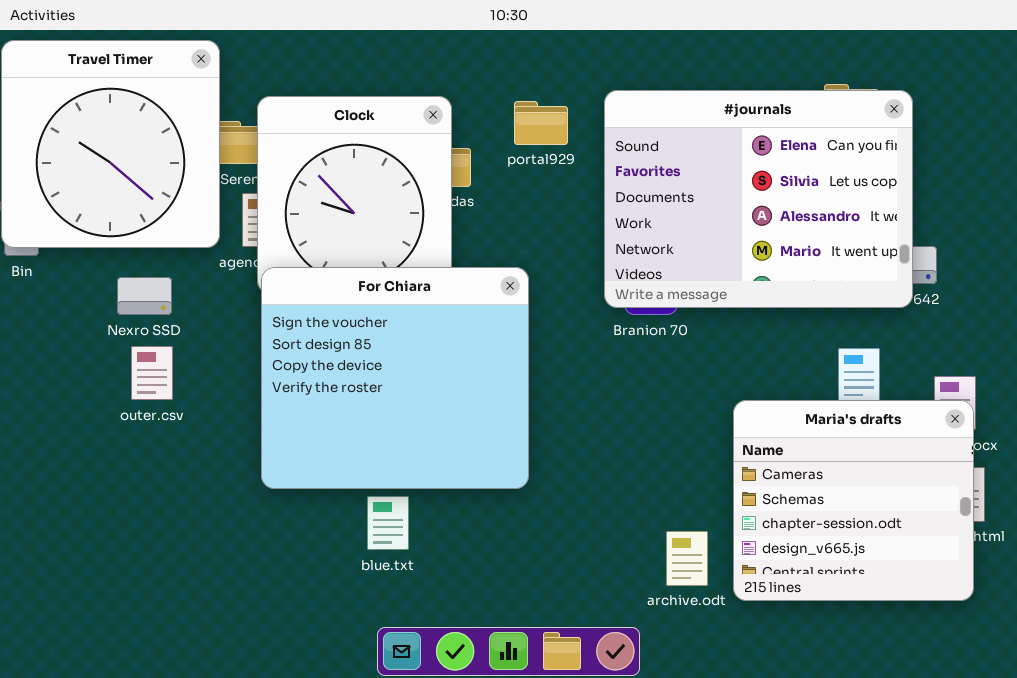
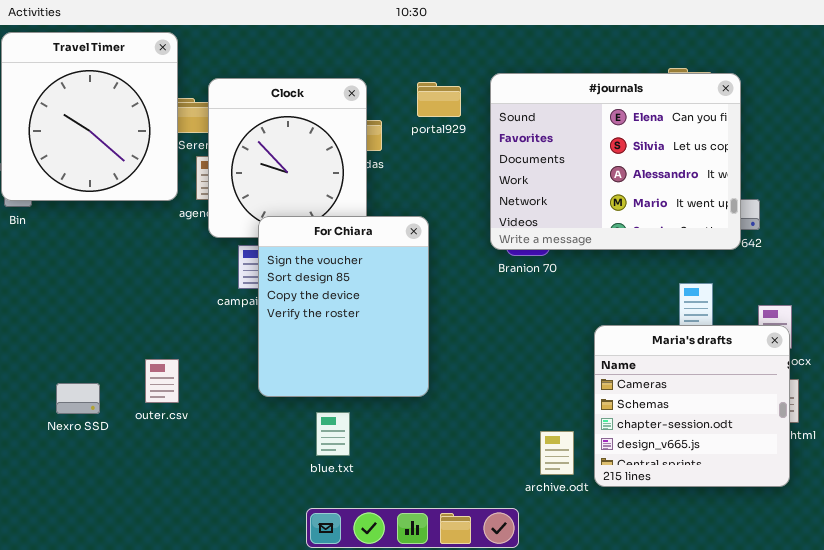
For Chiara: [261,267,529,489] -> [258,216,429,397], resized
Nexro SSD: [117,277,172,315] -> [56,383,100,414], moved
outer.csv: [131,346,173,400] -> [145,359,179,403], moved
blue.txt: [367,496,409,550] -> [316,412,350,456], moved

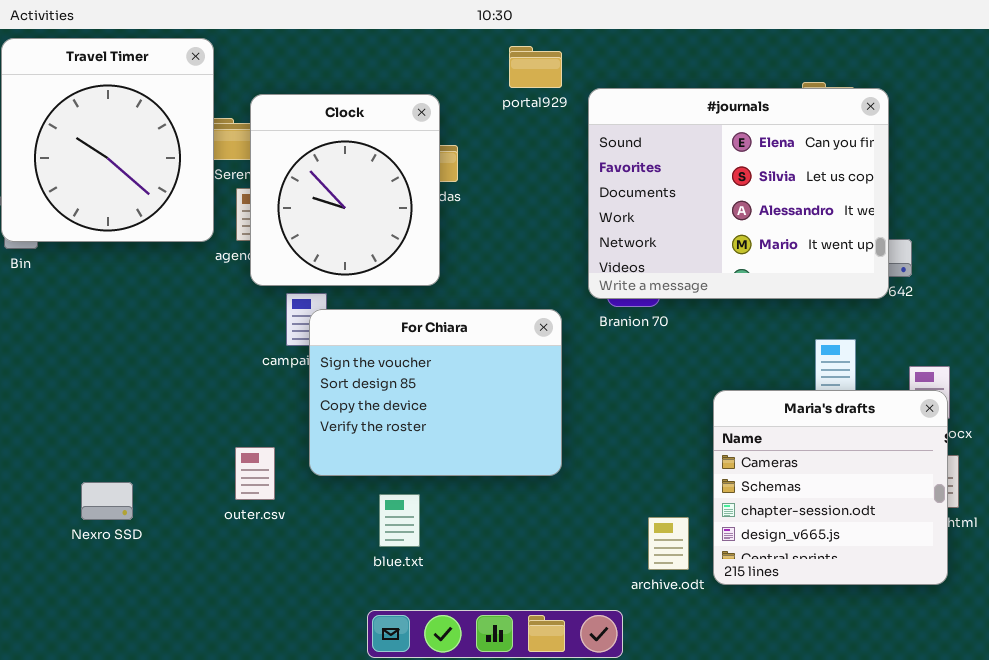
portal929: [417,82,461,117] -> [509,46,562,88], moved
For Chiara: [258,216,429,397] -> [309,309,562,476], resized
outer.csv: [145,359,179,403] -> [235,447,275,500], moved
Nexro SSD: [56,383,100,414] -> [81,482,133,520], moved

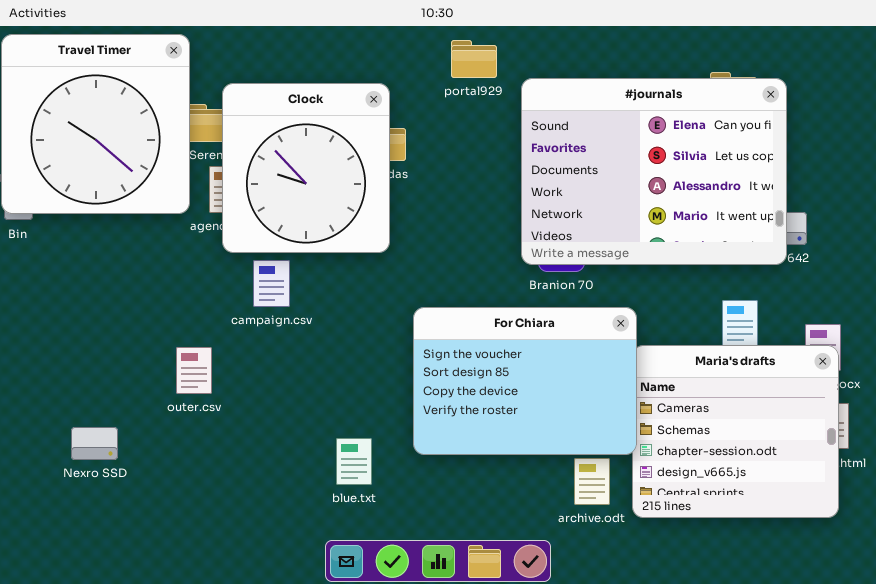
For Chiara: [309,309,562,476] -> [413,307,637,455], moved
outer.csv: [235,447,275,500] -> [176,347,212,394], moved

